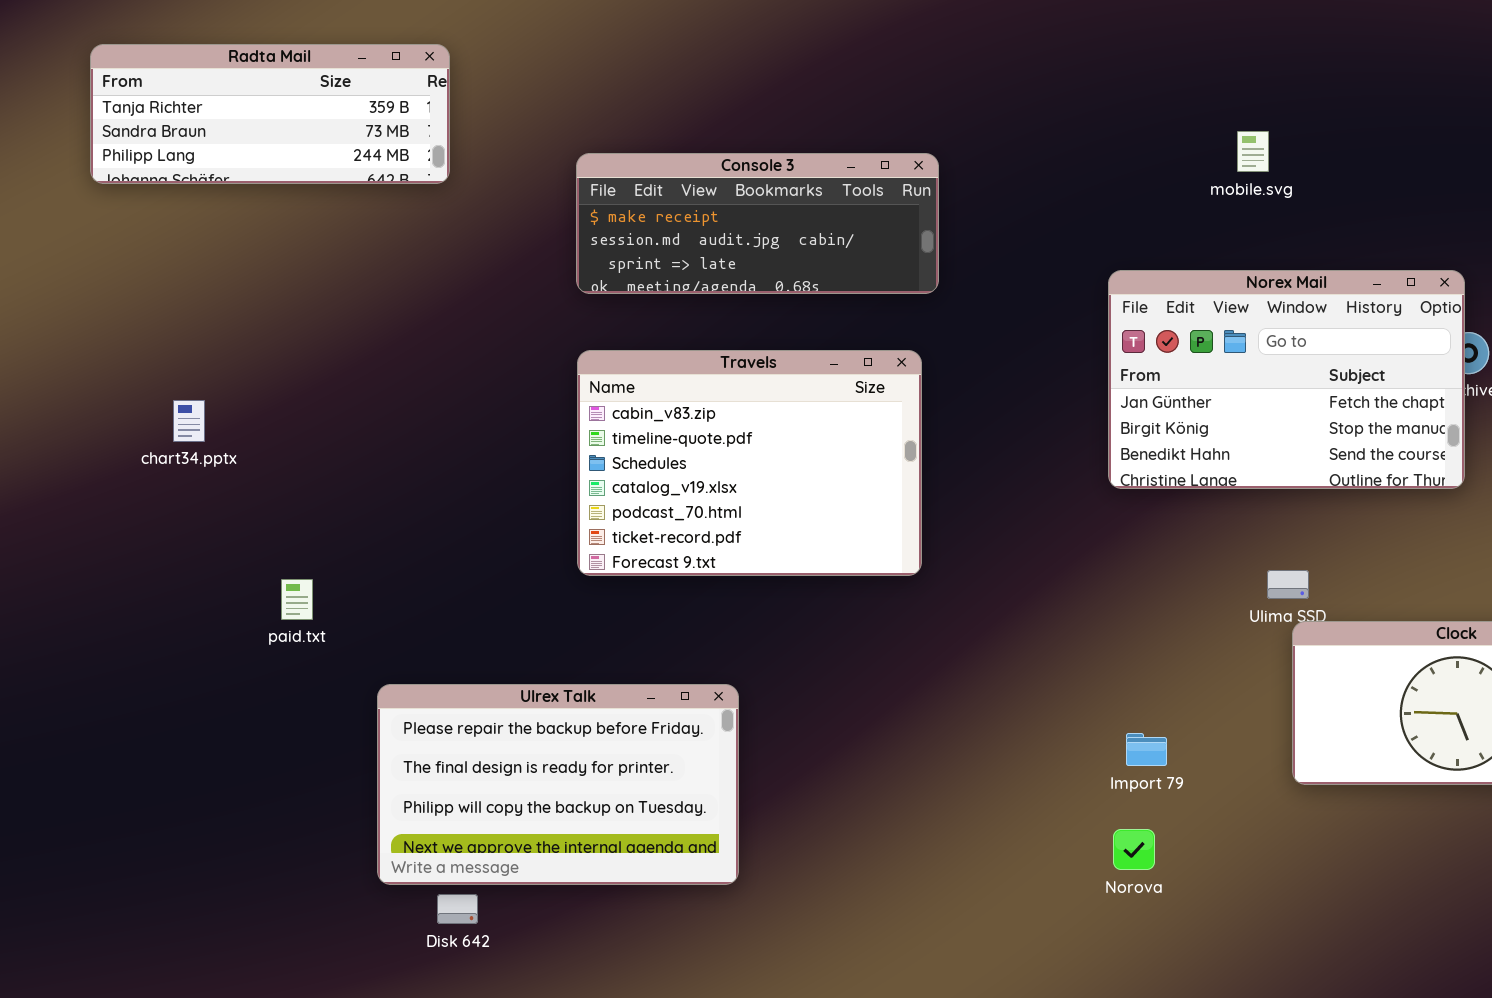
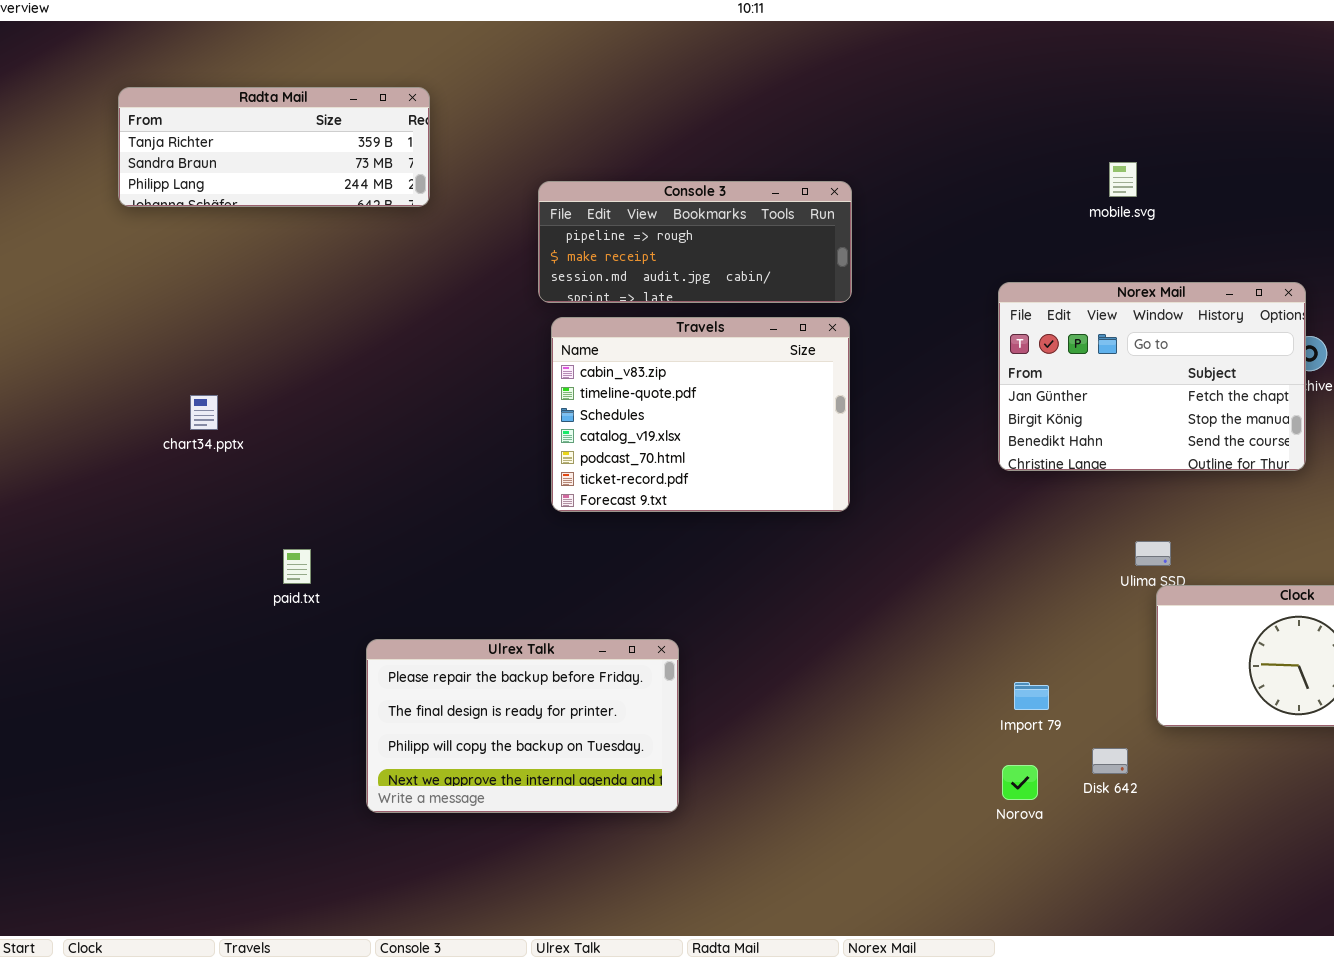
Console 3: [576,153,939,294] -> [538,181,852,303], scrolled up 1 row
Travels: [577,350,922,576] -> [551,317,850,512], moved
Disk 642: [437,894,478,924] -> [1092,748,1128,774], moved

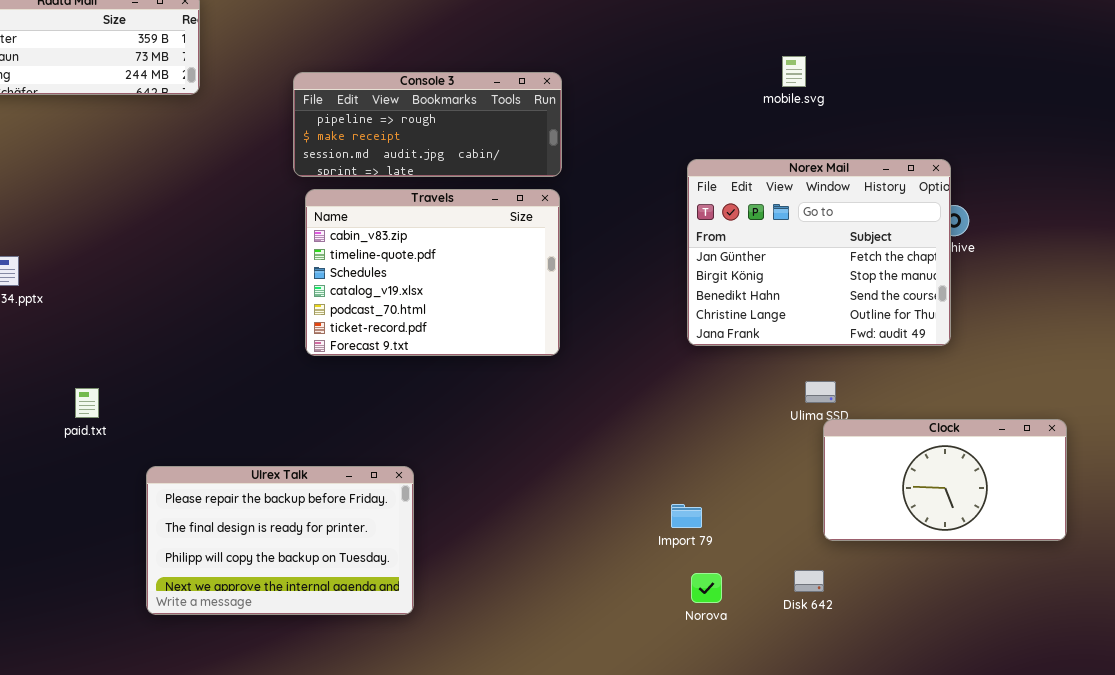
Norex Mail: [998,282,1306,471] -> [687,159,951,346], resized
Import 79: [1014,682,1049,710] -> [671,504,702,528], moved
Disk 642: [1092,748,1128,774] -> [794,570,824,592], moved

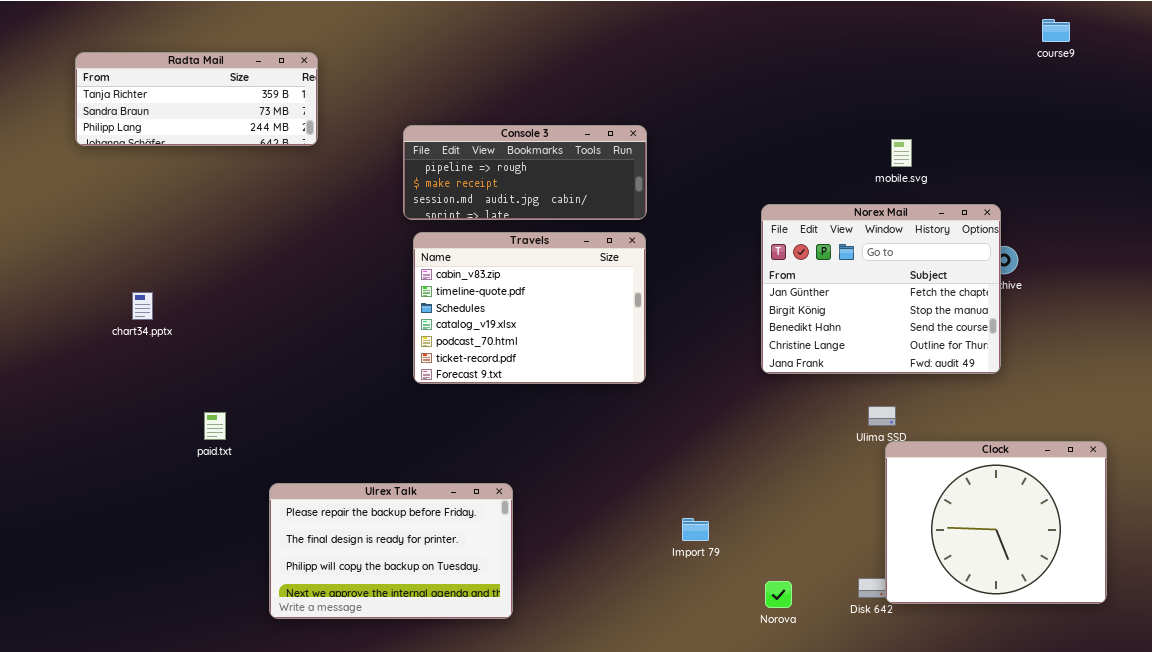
mobile.svg: [782,56,806,87] -> [891,139,912,167], moved
Clock: [823,419,1067,541] -> [885,441,1107,604], resized
Import 79: [671,504,702,528] -> [682,518,709,541], moved

